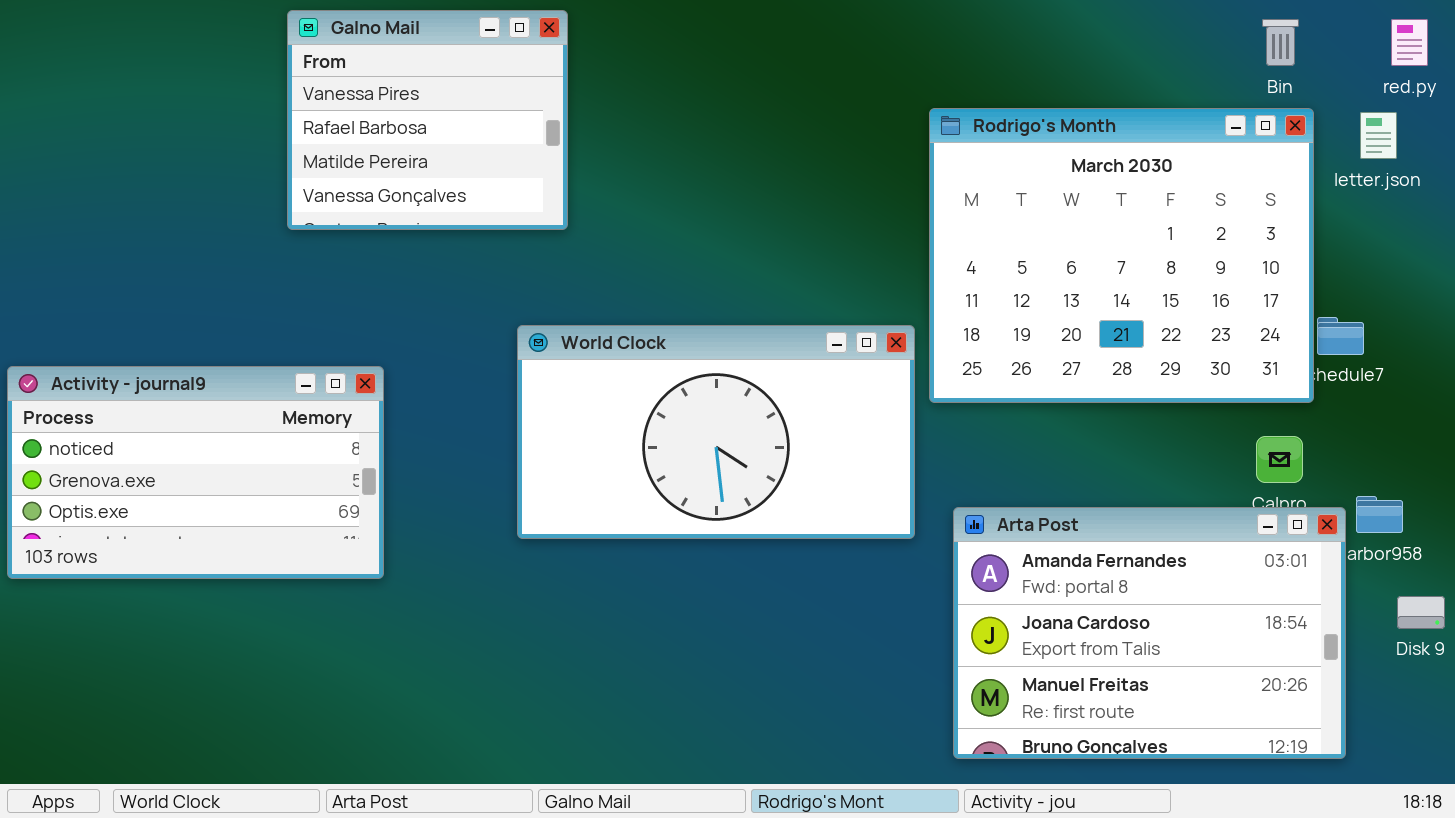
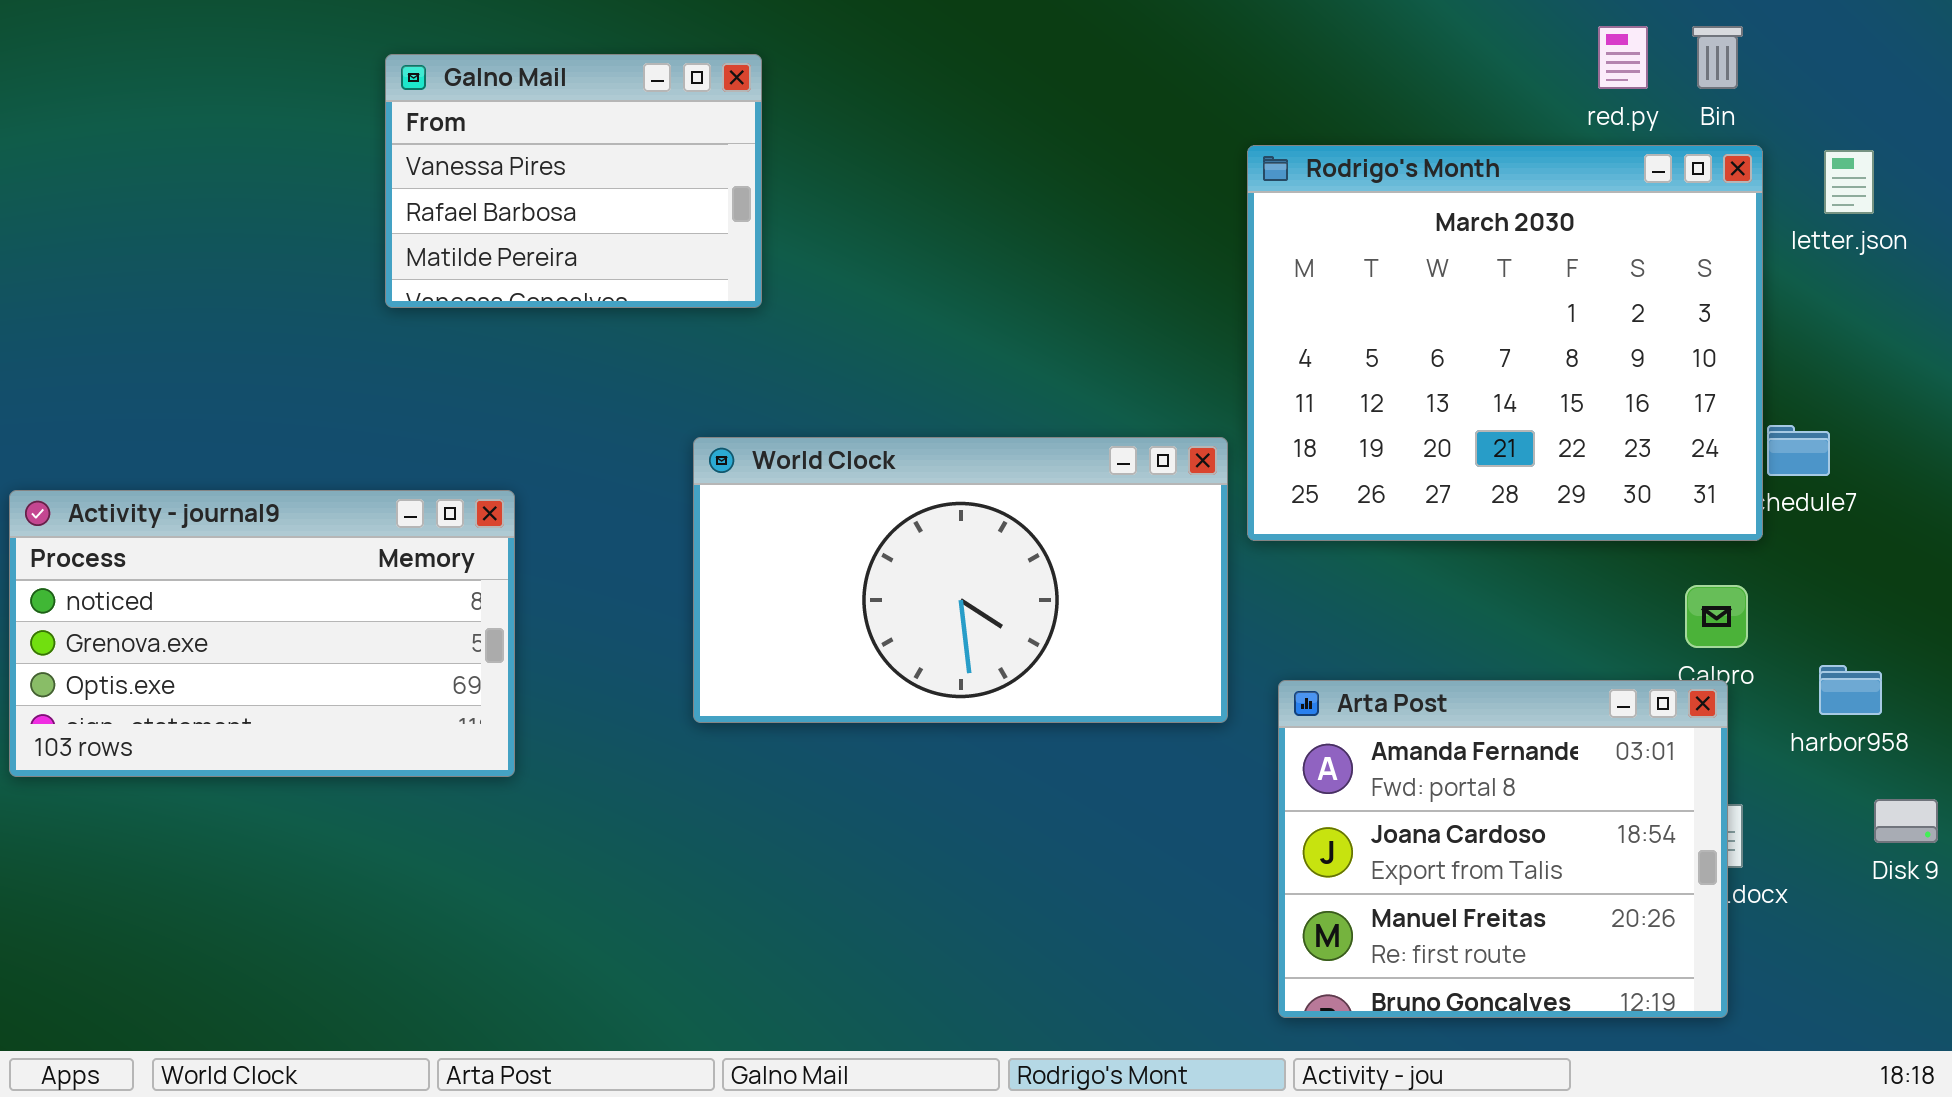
Galno Mail: [287,10,568,230] -> [385,54,762,308], resized
red.py: [1391,19,1428,66] -> [1598,26,1648,89], moved
Arta Post: [953,507,1346,759] -> [1278,680,1728,1018], resized

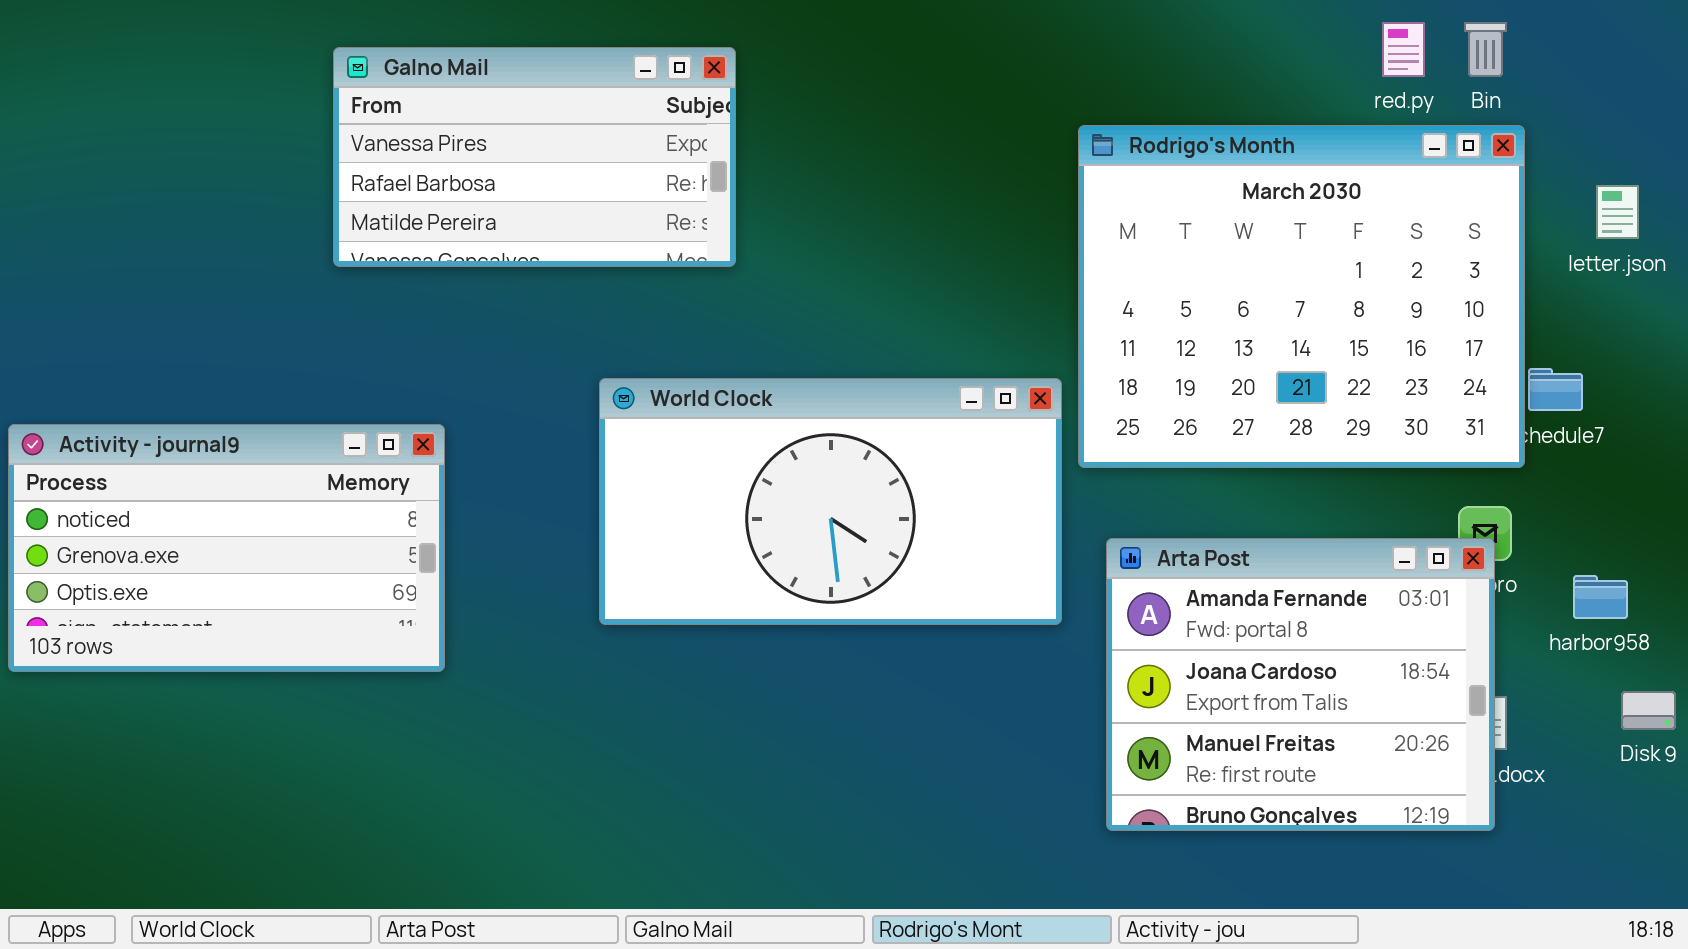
Galno Mail: [385,54,762,308] -> [333,47,736,267], resized
letter.json: [1824,150,1874,214] -> [1596,185,1639,239], moved
Arta Post: [1278,680,1728,1018] -> [1106,538,1495,831], moved

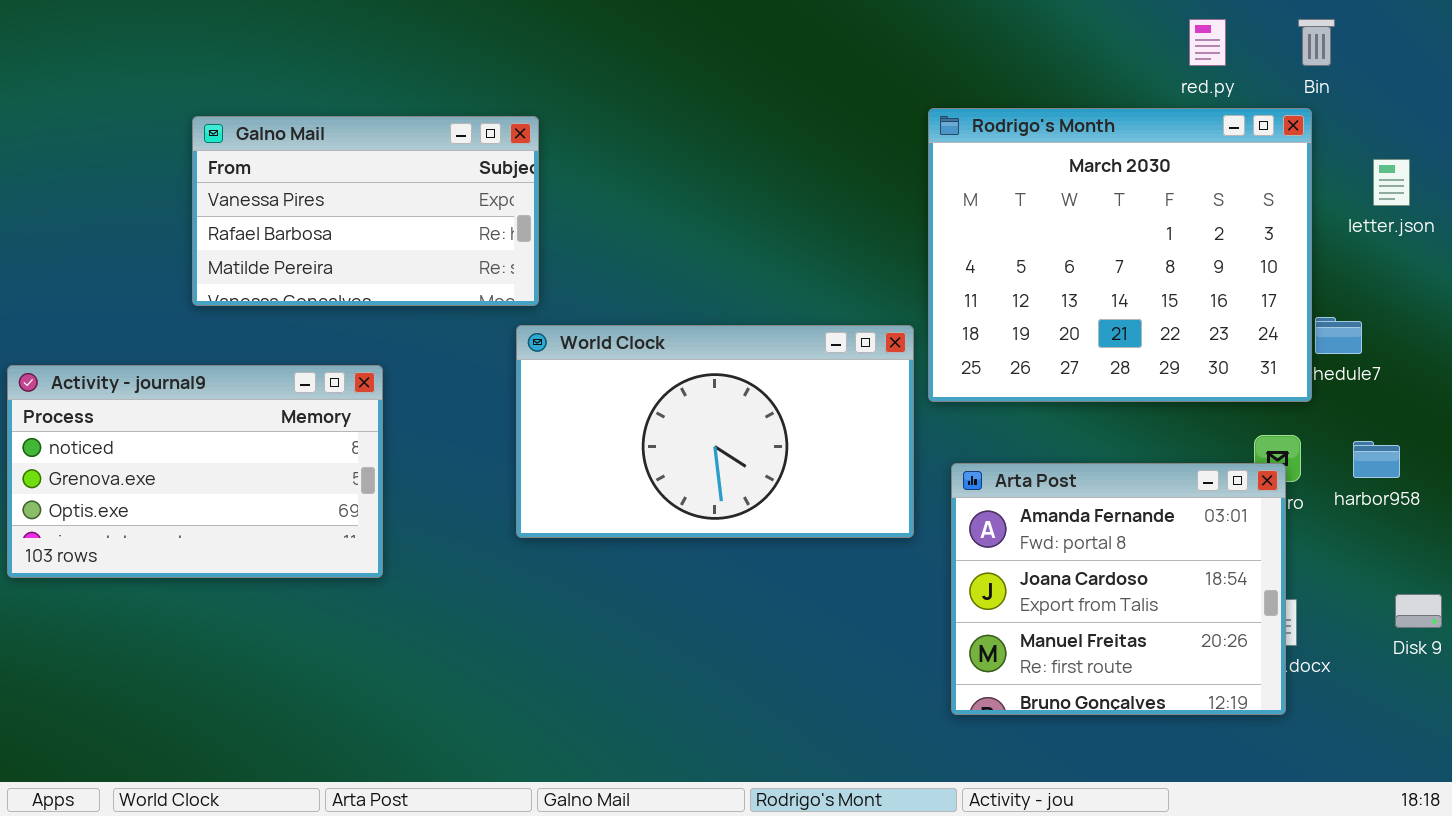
Bin: [1464,22,1507,77] -> [1298,19,1335,66], moved
Galno Mail: [333,47,736,267] -> [192,116,539,306], moved
harbor958: [1573,575,1628,619] -> [1353,441,1400,478], moved

